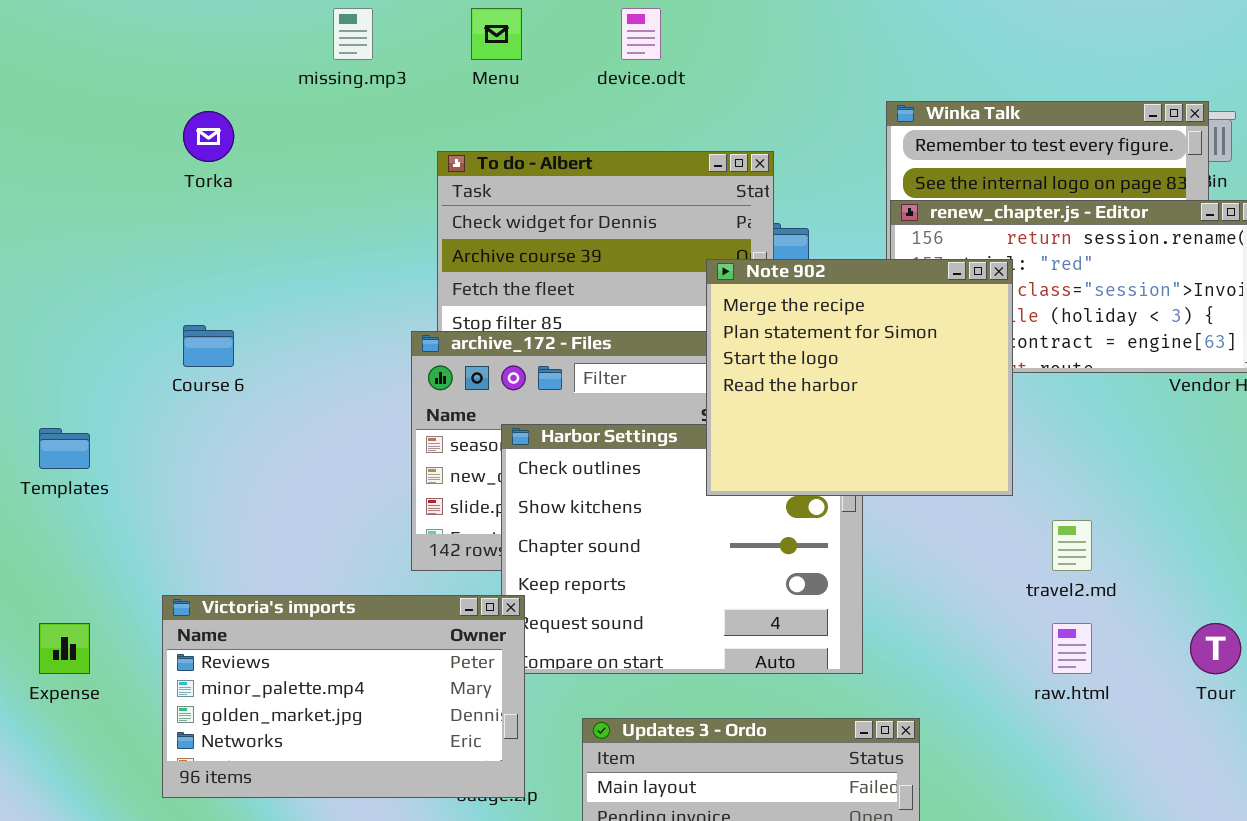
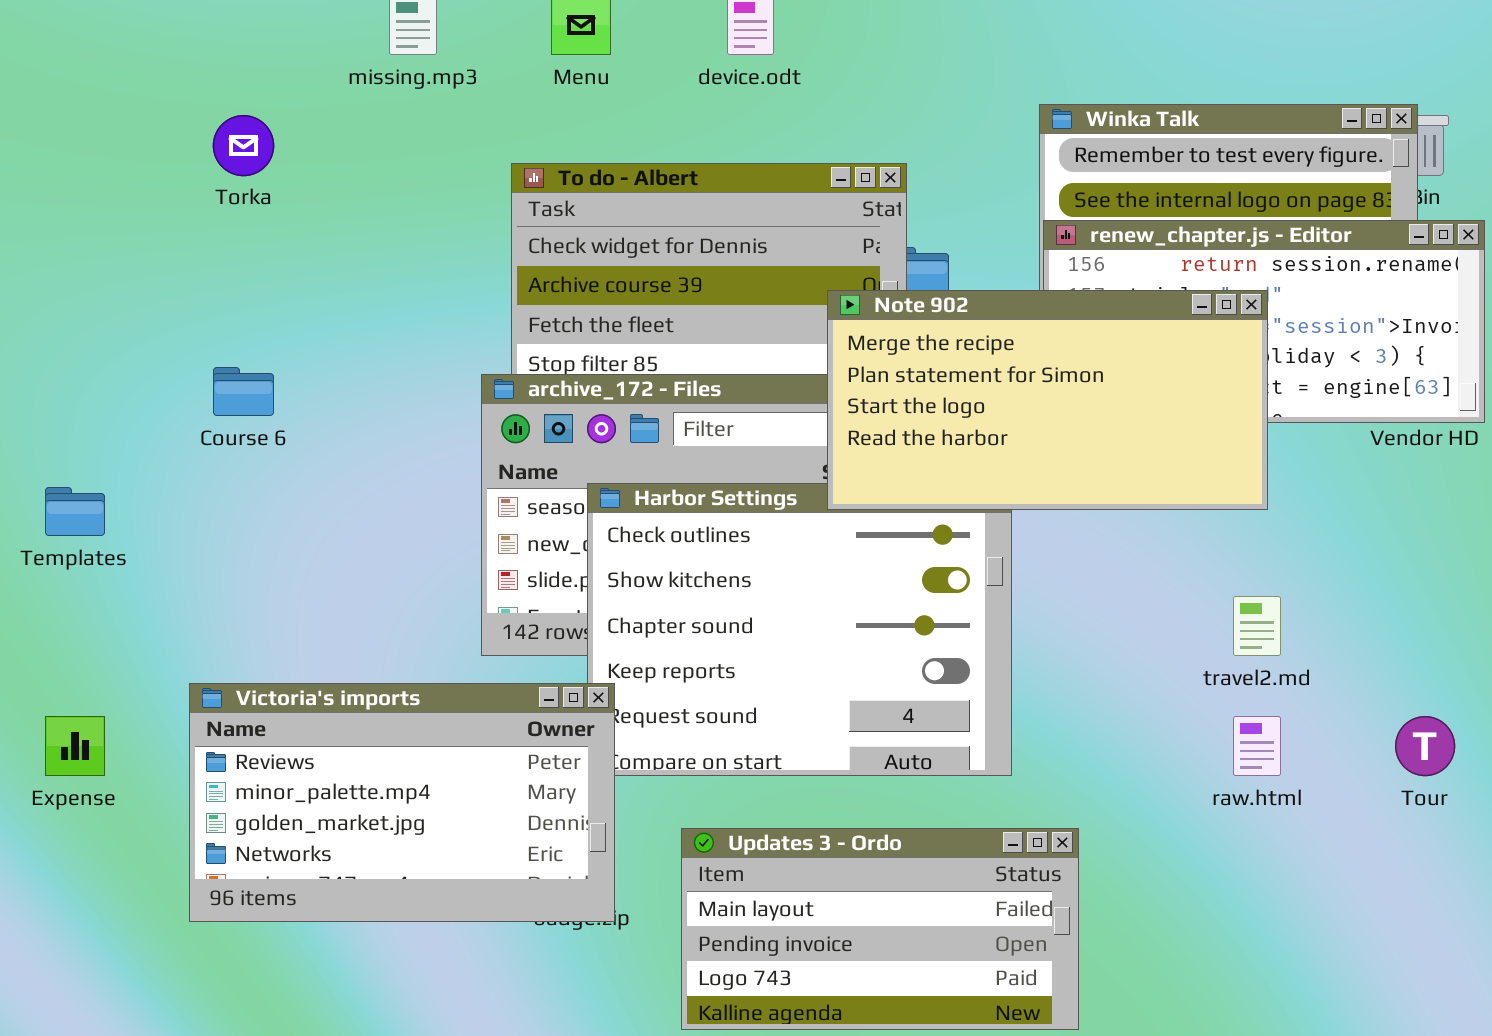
Note 902: [706,259,1013,496] -> [827,290,1268,510], resized

